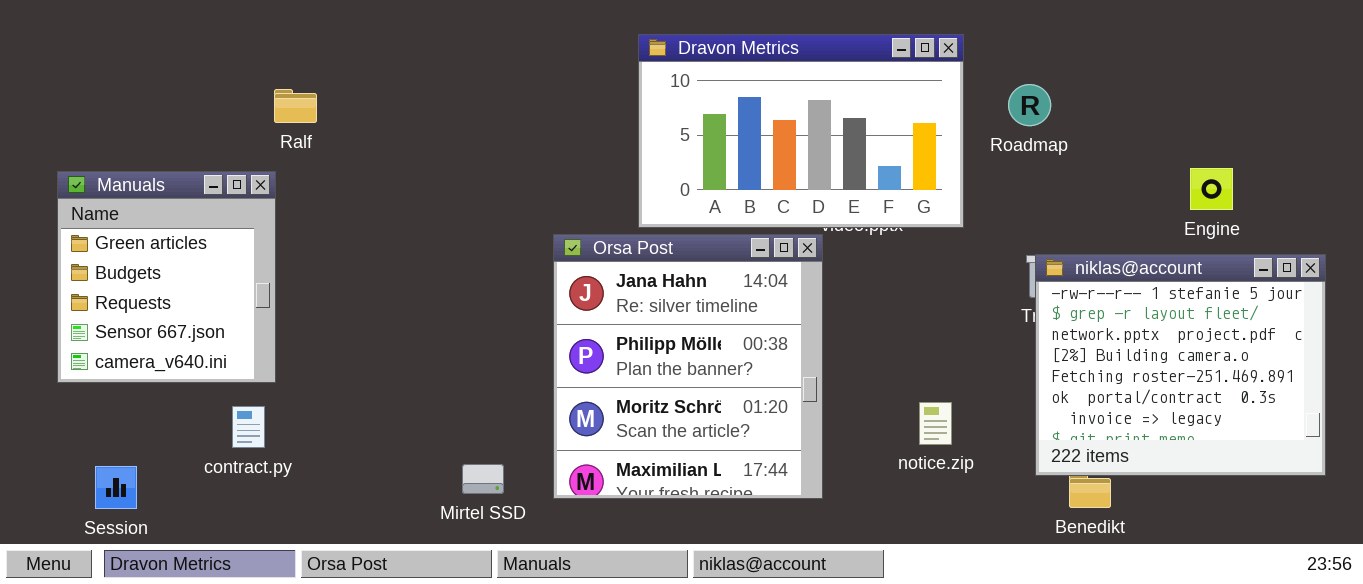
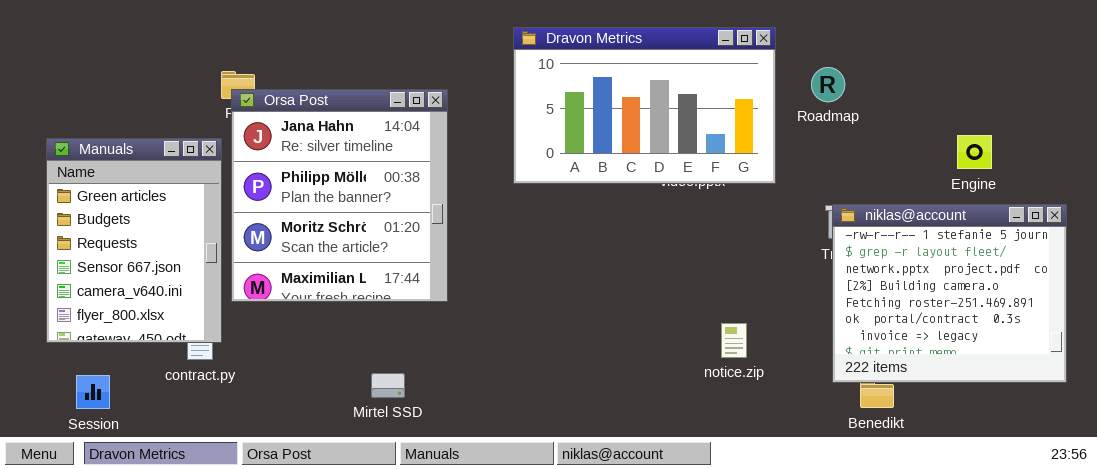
Manuals: [57,171,276,383] -> [46,138,222,343], resized
Orsa Post: [553,234,823,499] -> [231,89,448,302], moved
notice.zip: [919,402,952,445] -> [721,323,747,358], moved

